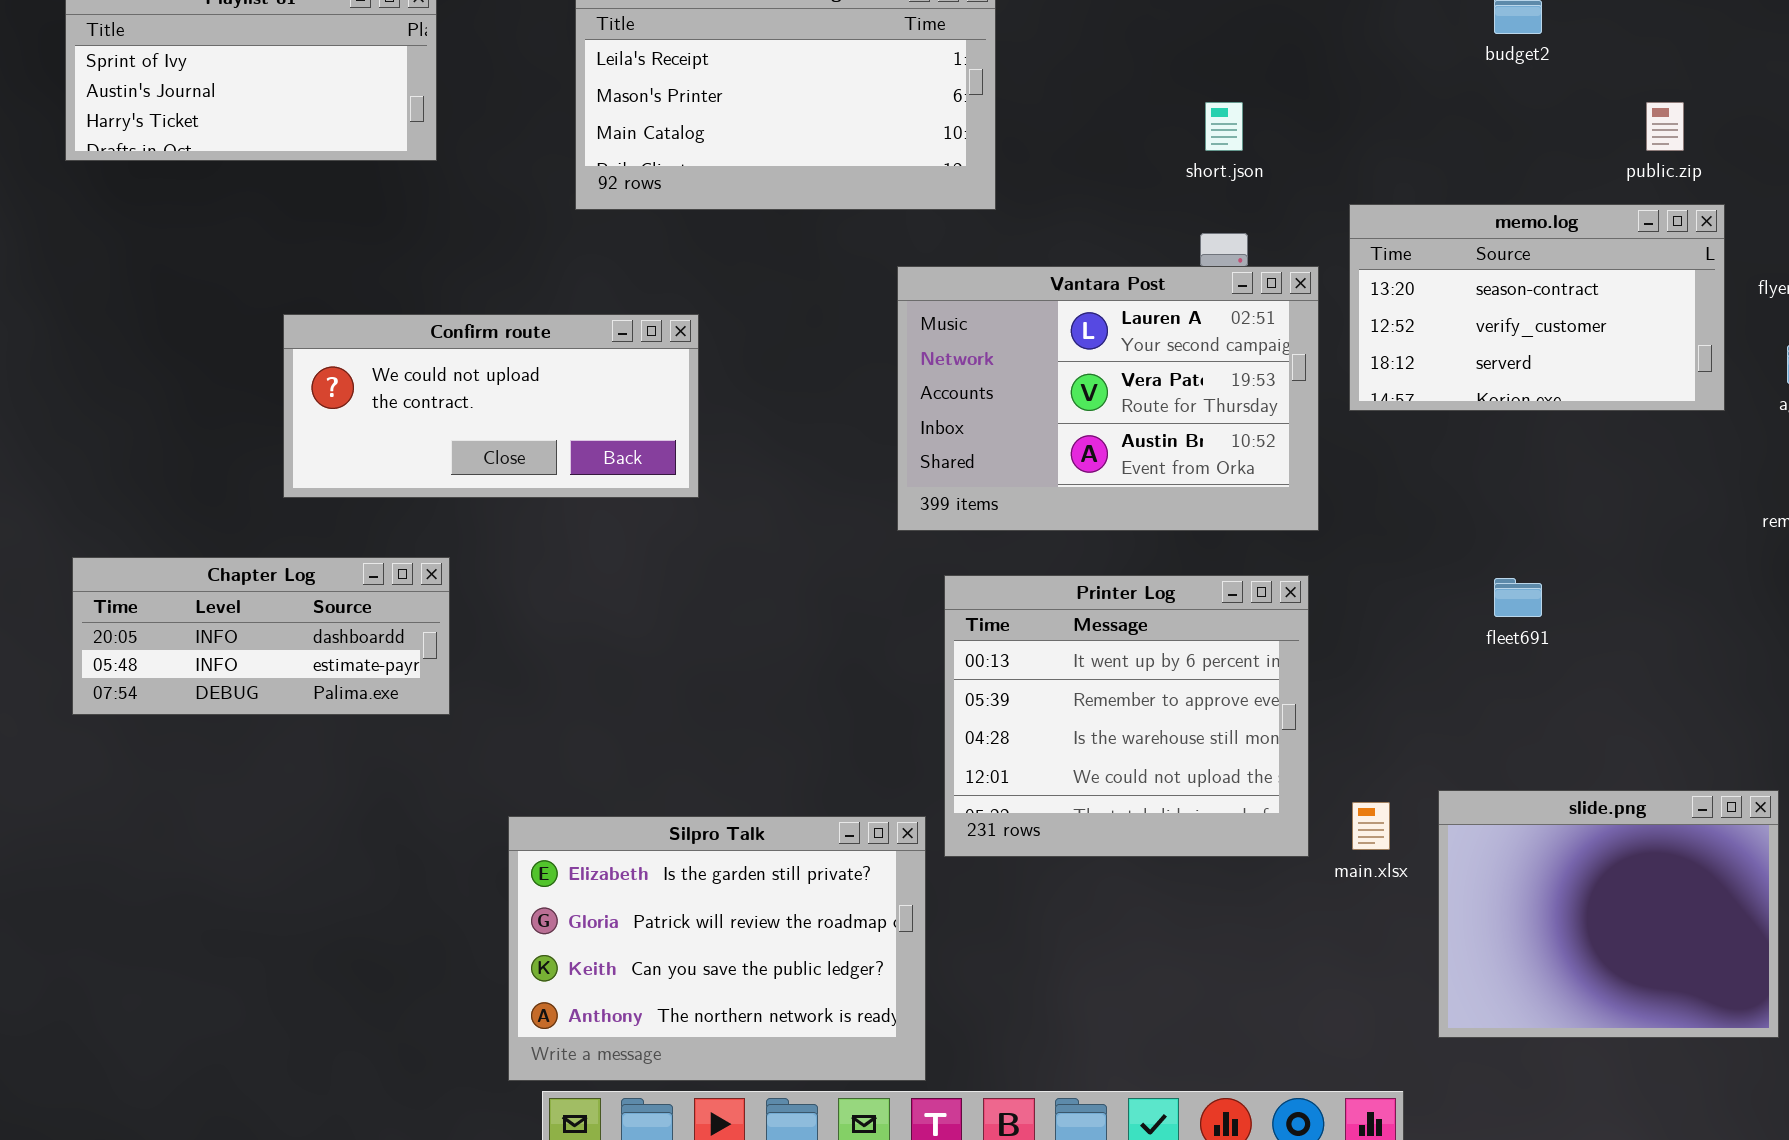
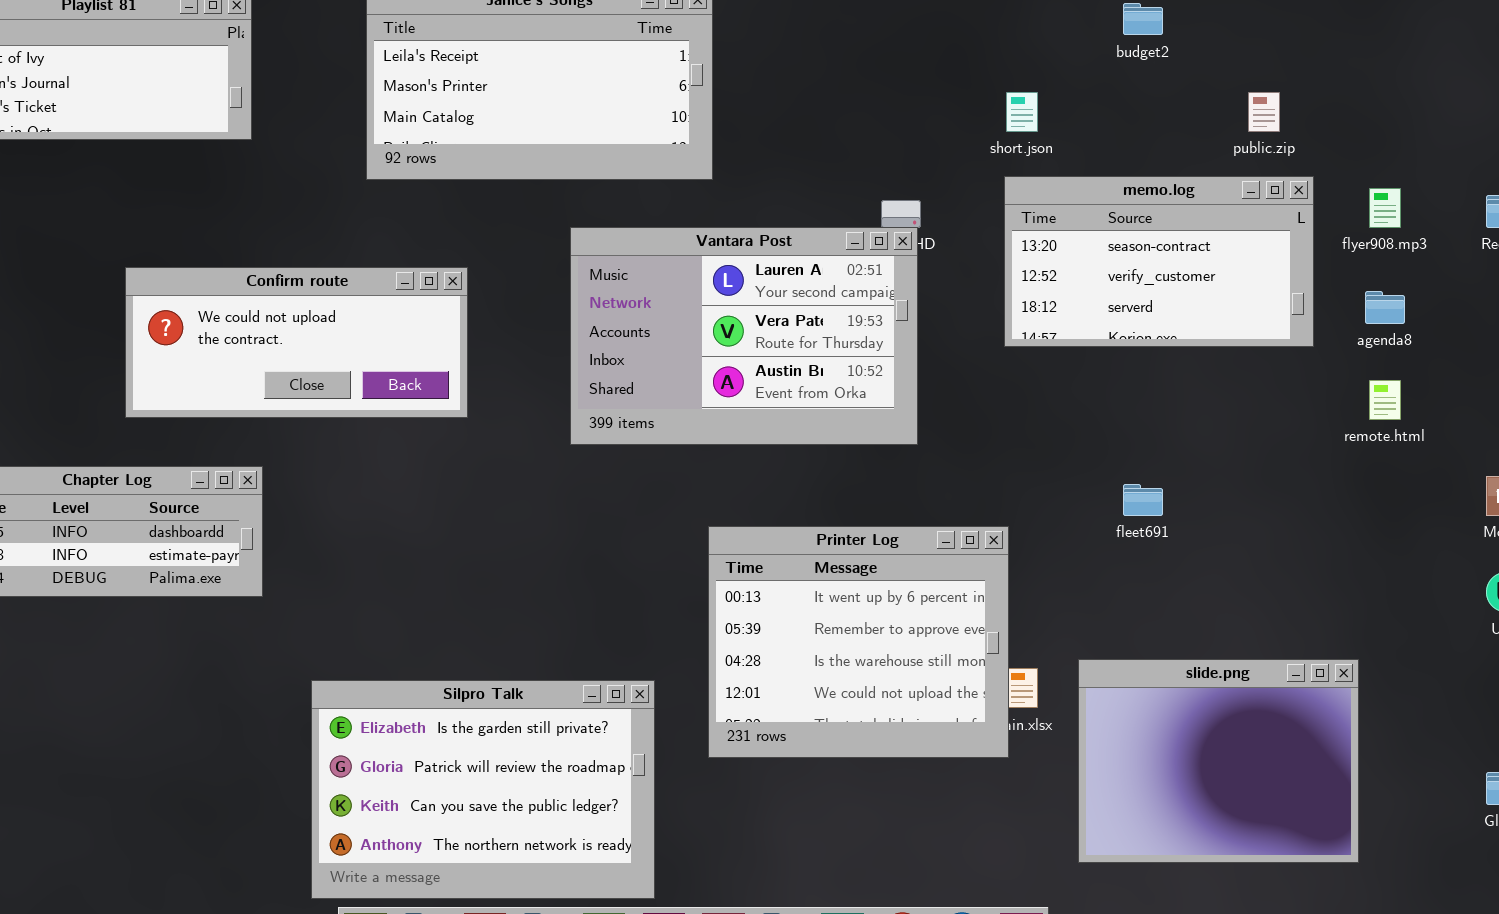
short.json: [1205,102,1243,151] -> [1006,92,1038,132], moved
Vantara Post: [897,266,1319,531] -> [570,227,918,445], moved
Printer Log: [944,575,1309,857] -> [708,526,1009,758], moved

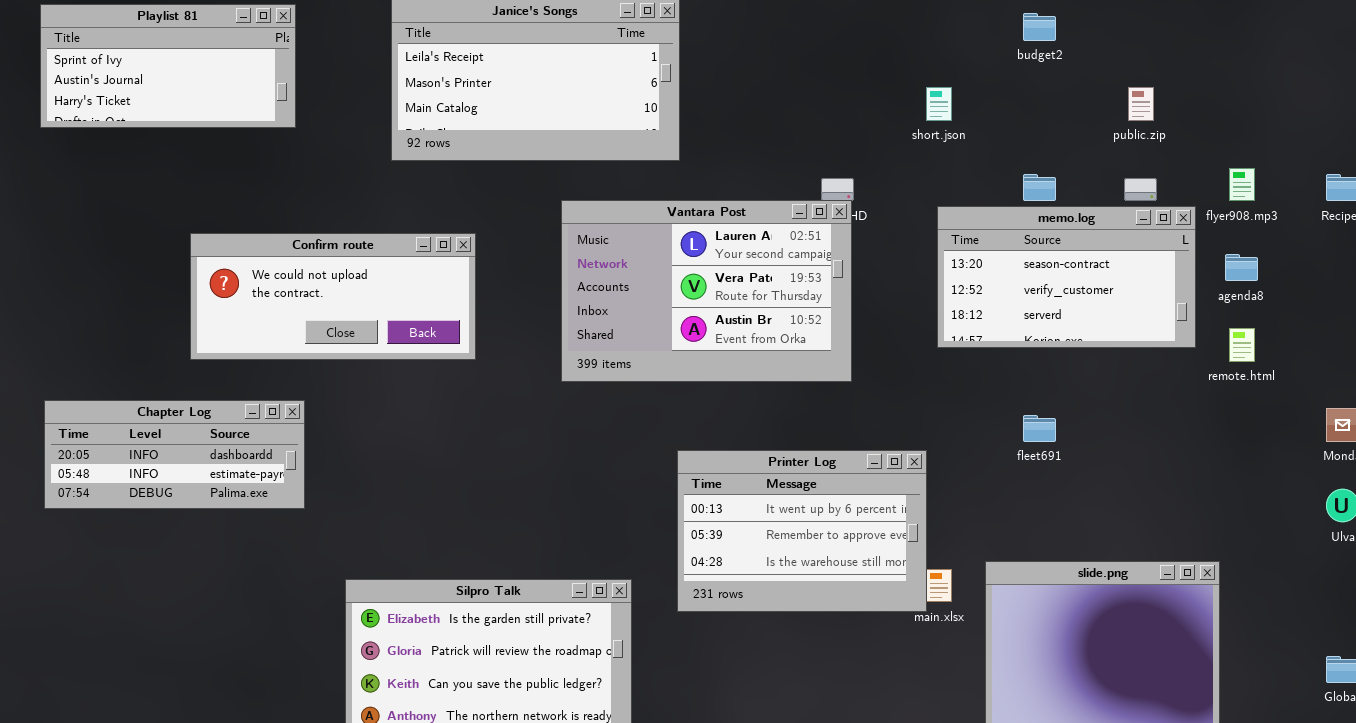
memo.log: [1004,176,1314,347] -> [937,206,1196,348], moved
Printer Log: [708,526,1009,758] -> [677,450,927,612], resized

